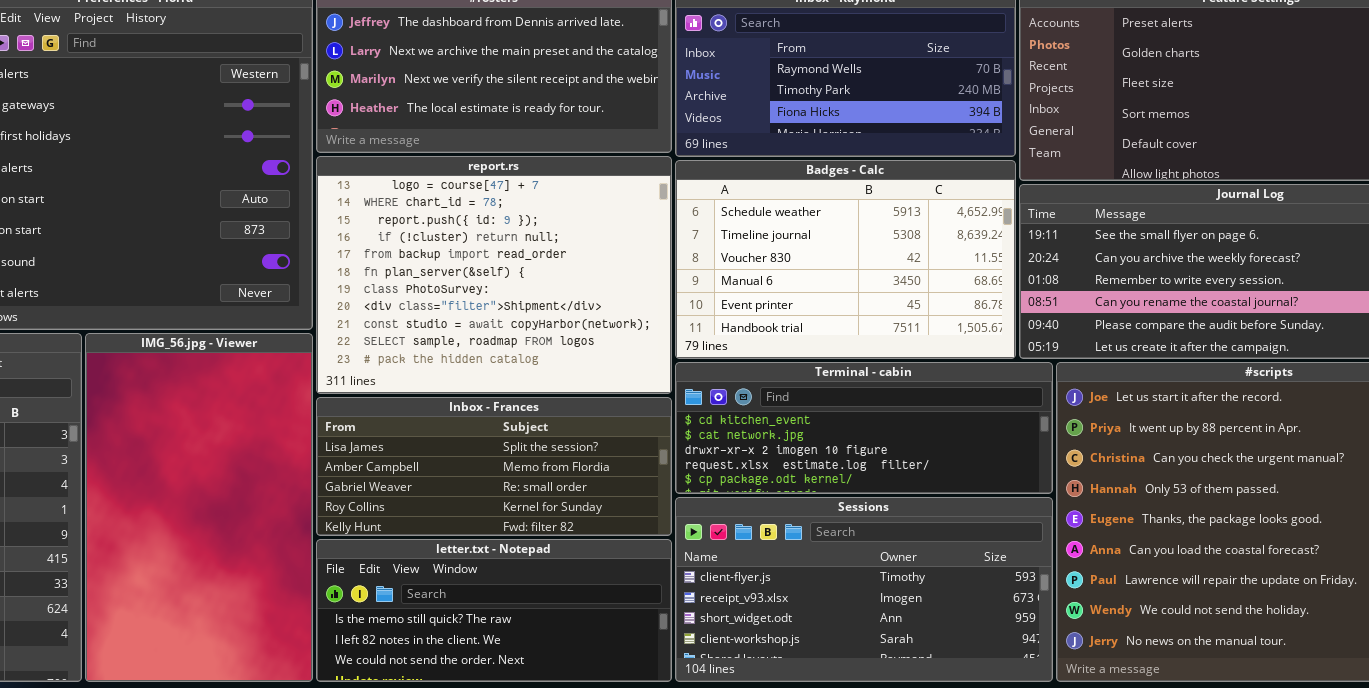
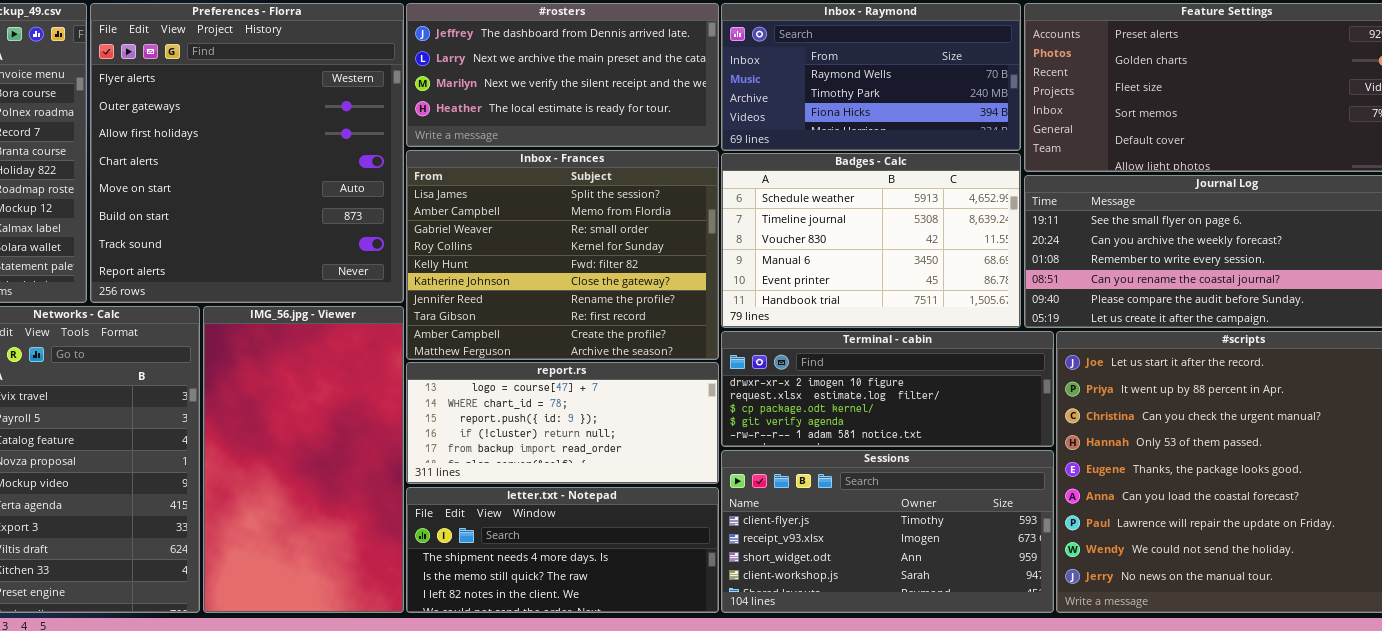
report.rs: [316,156,672,394] -> [406,362,719,484], moved, resized
Terminal - cabin: [675,362,1053,494] -> [721,331,1054,447], scrolled down 2 rows
Inbox - Frances: [316,397,672,536] -> [406,150,719,360], moved, resized
letter.txt - Notepad: [316,539,672,682] -> [406,487,719,613], scrolled up 1 row

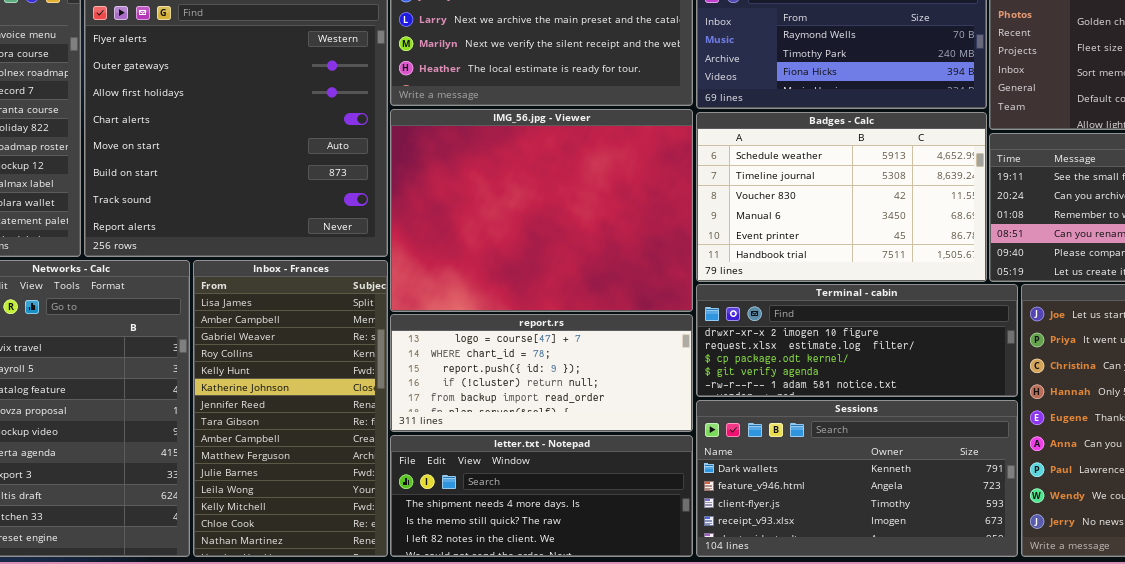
Inbox - Frances: [406,150,719,360] -> [193,260,388,557], moved, resized
IMG_56.jpg - Viewer: [203,306,404,613] -> [390,109,693,312], moved, resized
Sessions: [721,450,1054,613] -> [696,400,1018,557], scrolled up 2 rows

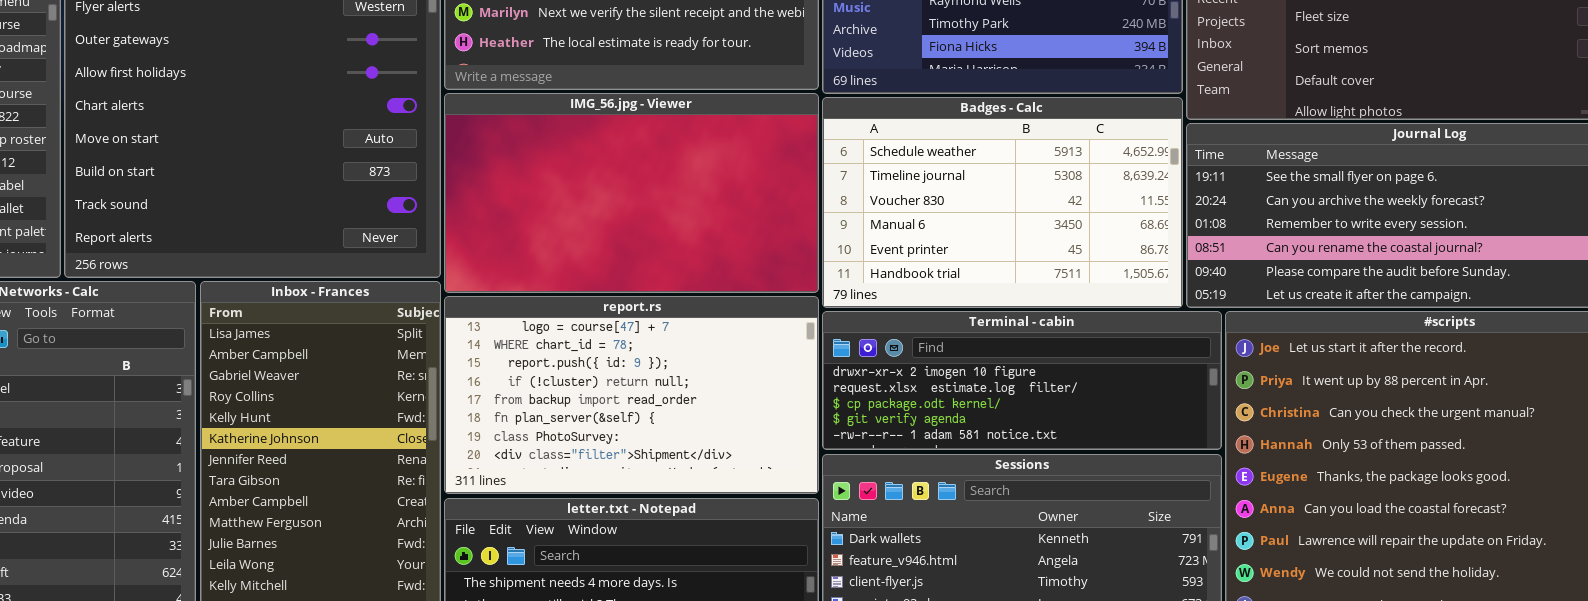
IMG_56.jpg - Viewer: [390,109,693,312] -> [444,93,819,293], resized
report.rs: [390,314,693,432] -> [444,296,819,494], resized

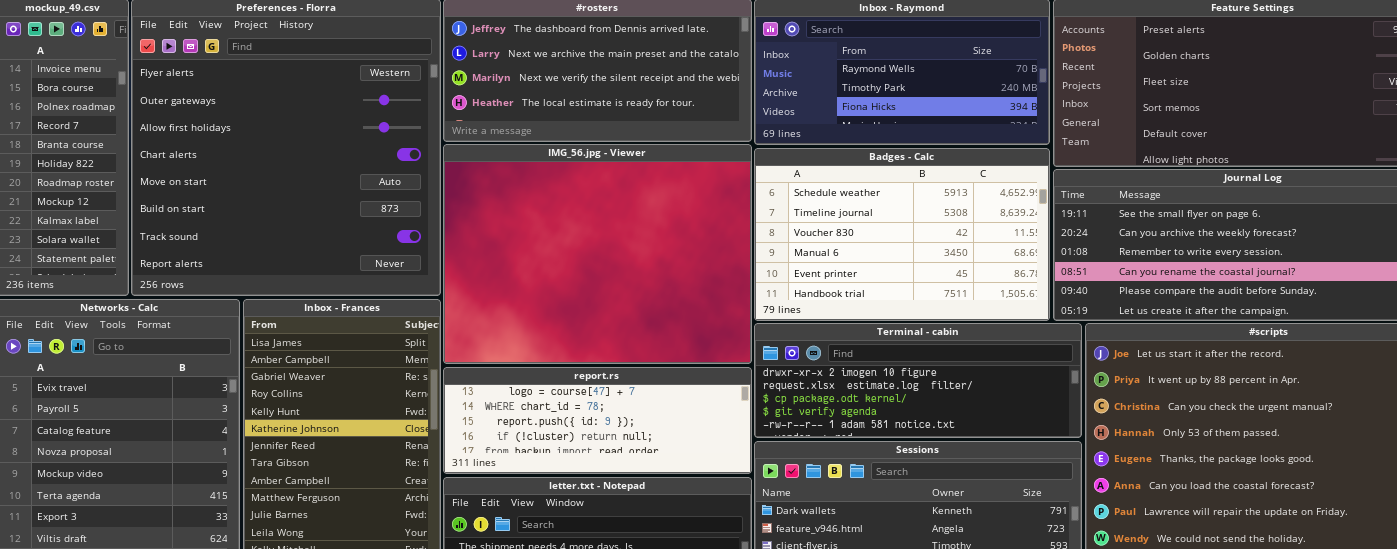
IMG_56.jpg - Viewer: [444,93,819,293] -> [443,144,752,364], resized
report.rs: [444,296,819,494] -> [443,367,752,474], resized

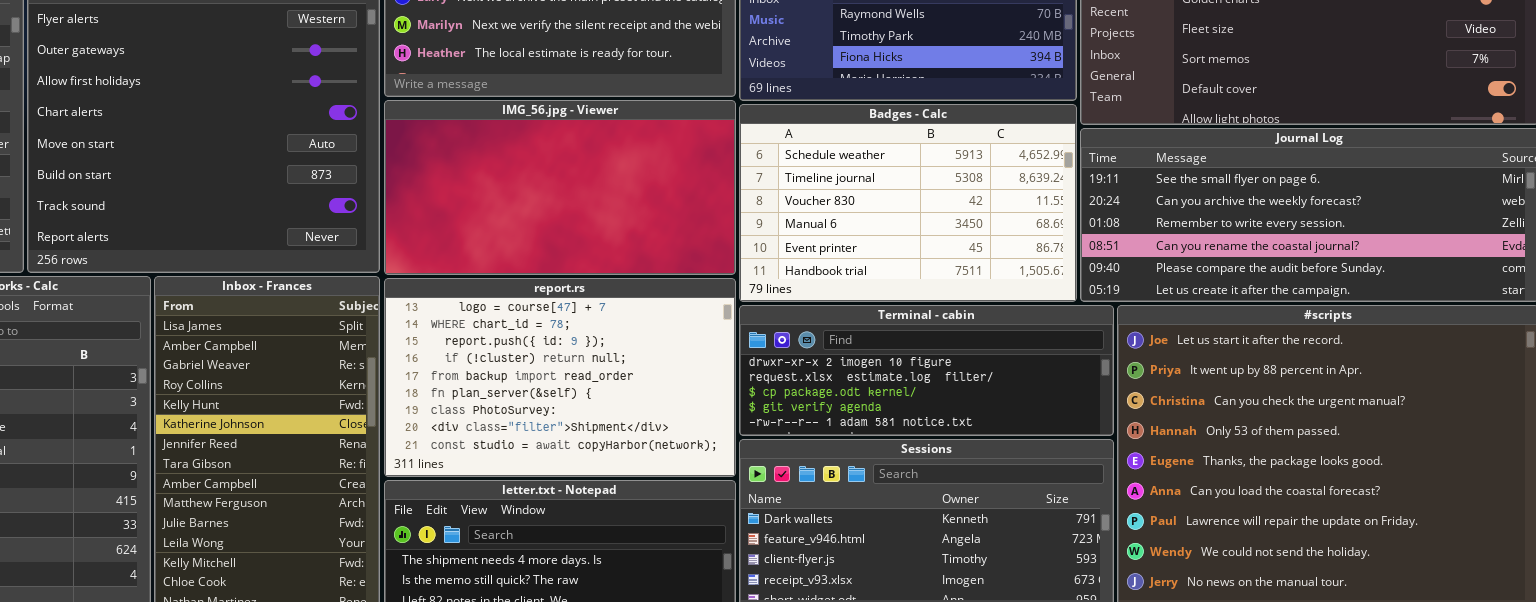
IMG_56.jpg - Viewer: [443,144,752,364] -> [384,100,736,275], resized
report.rs: [443,367,752,474] -> [384,278,736,477], resized

